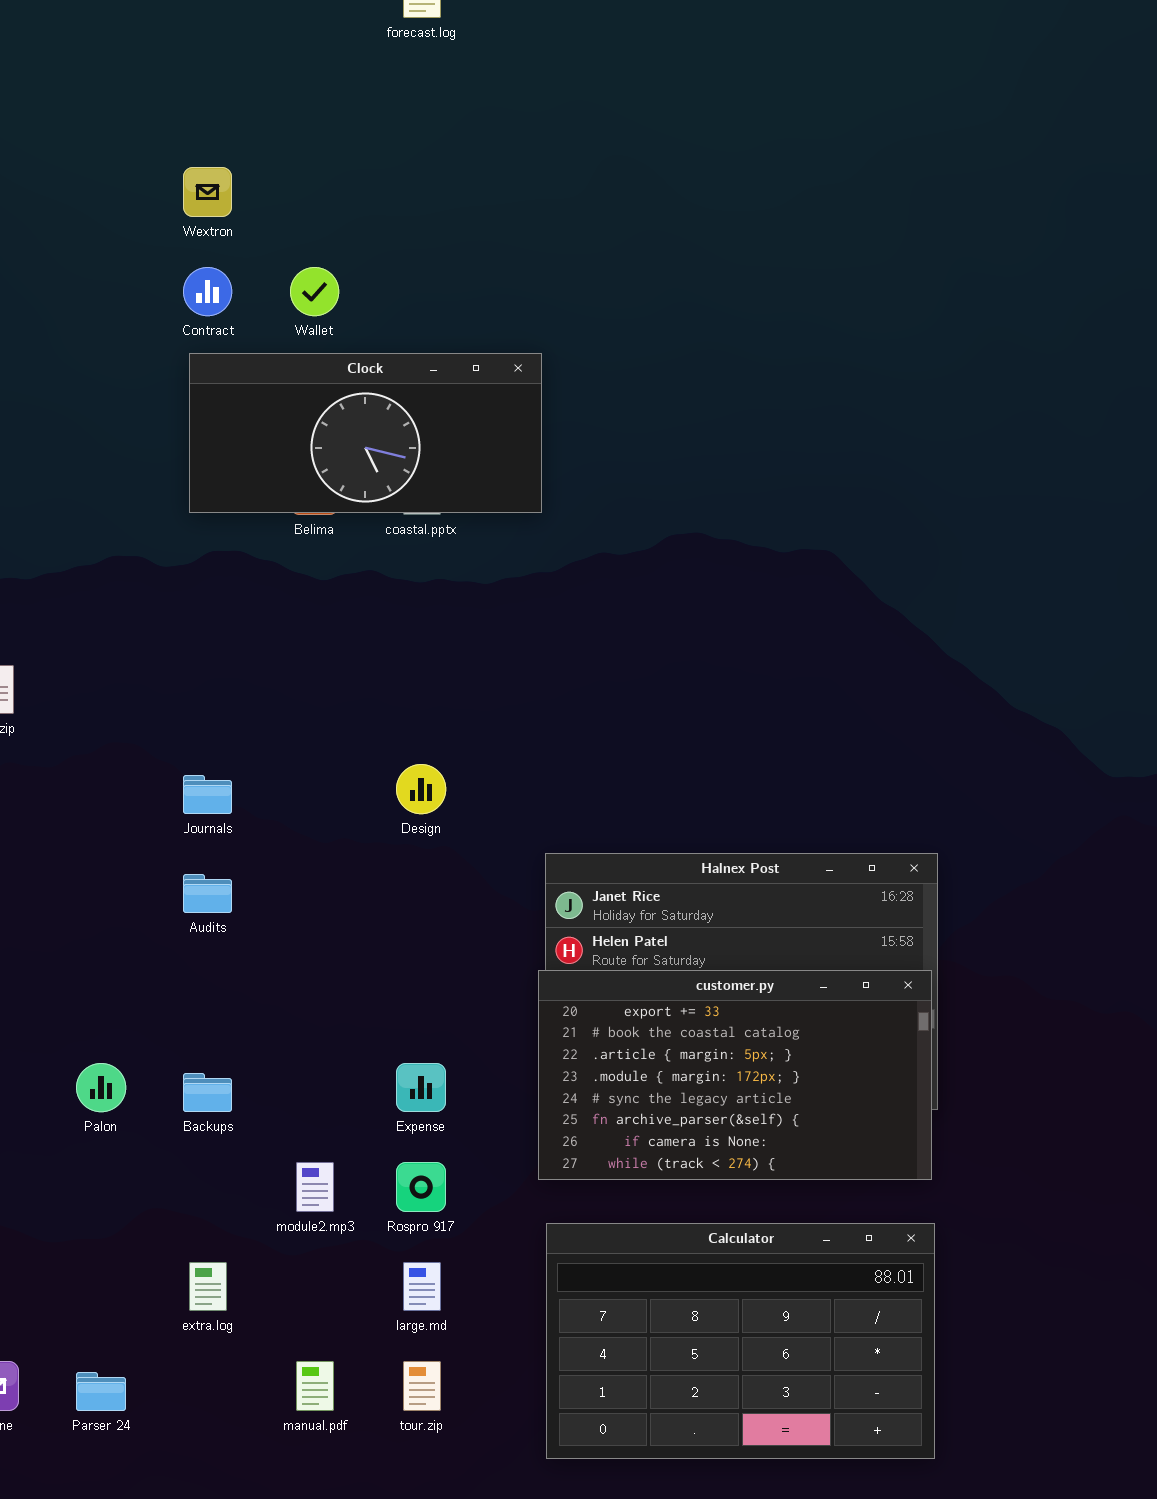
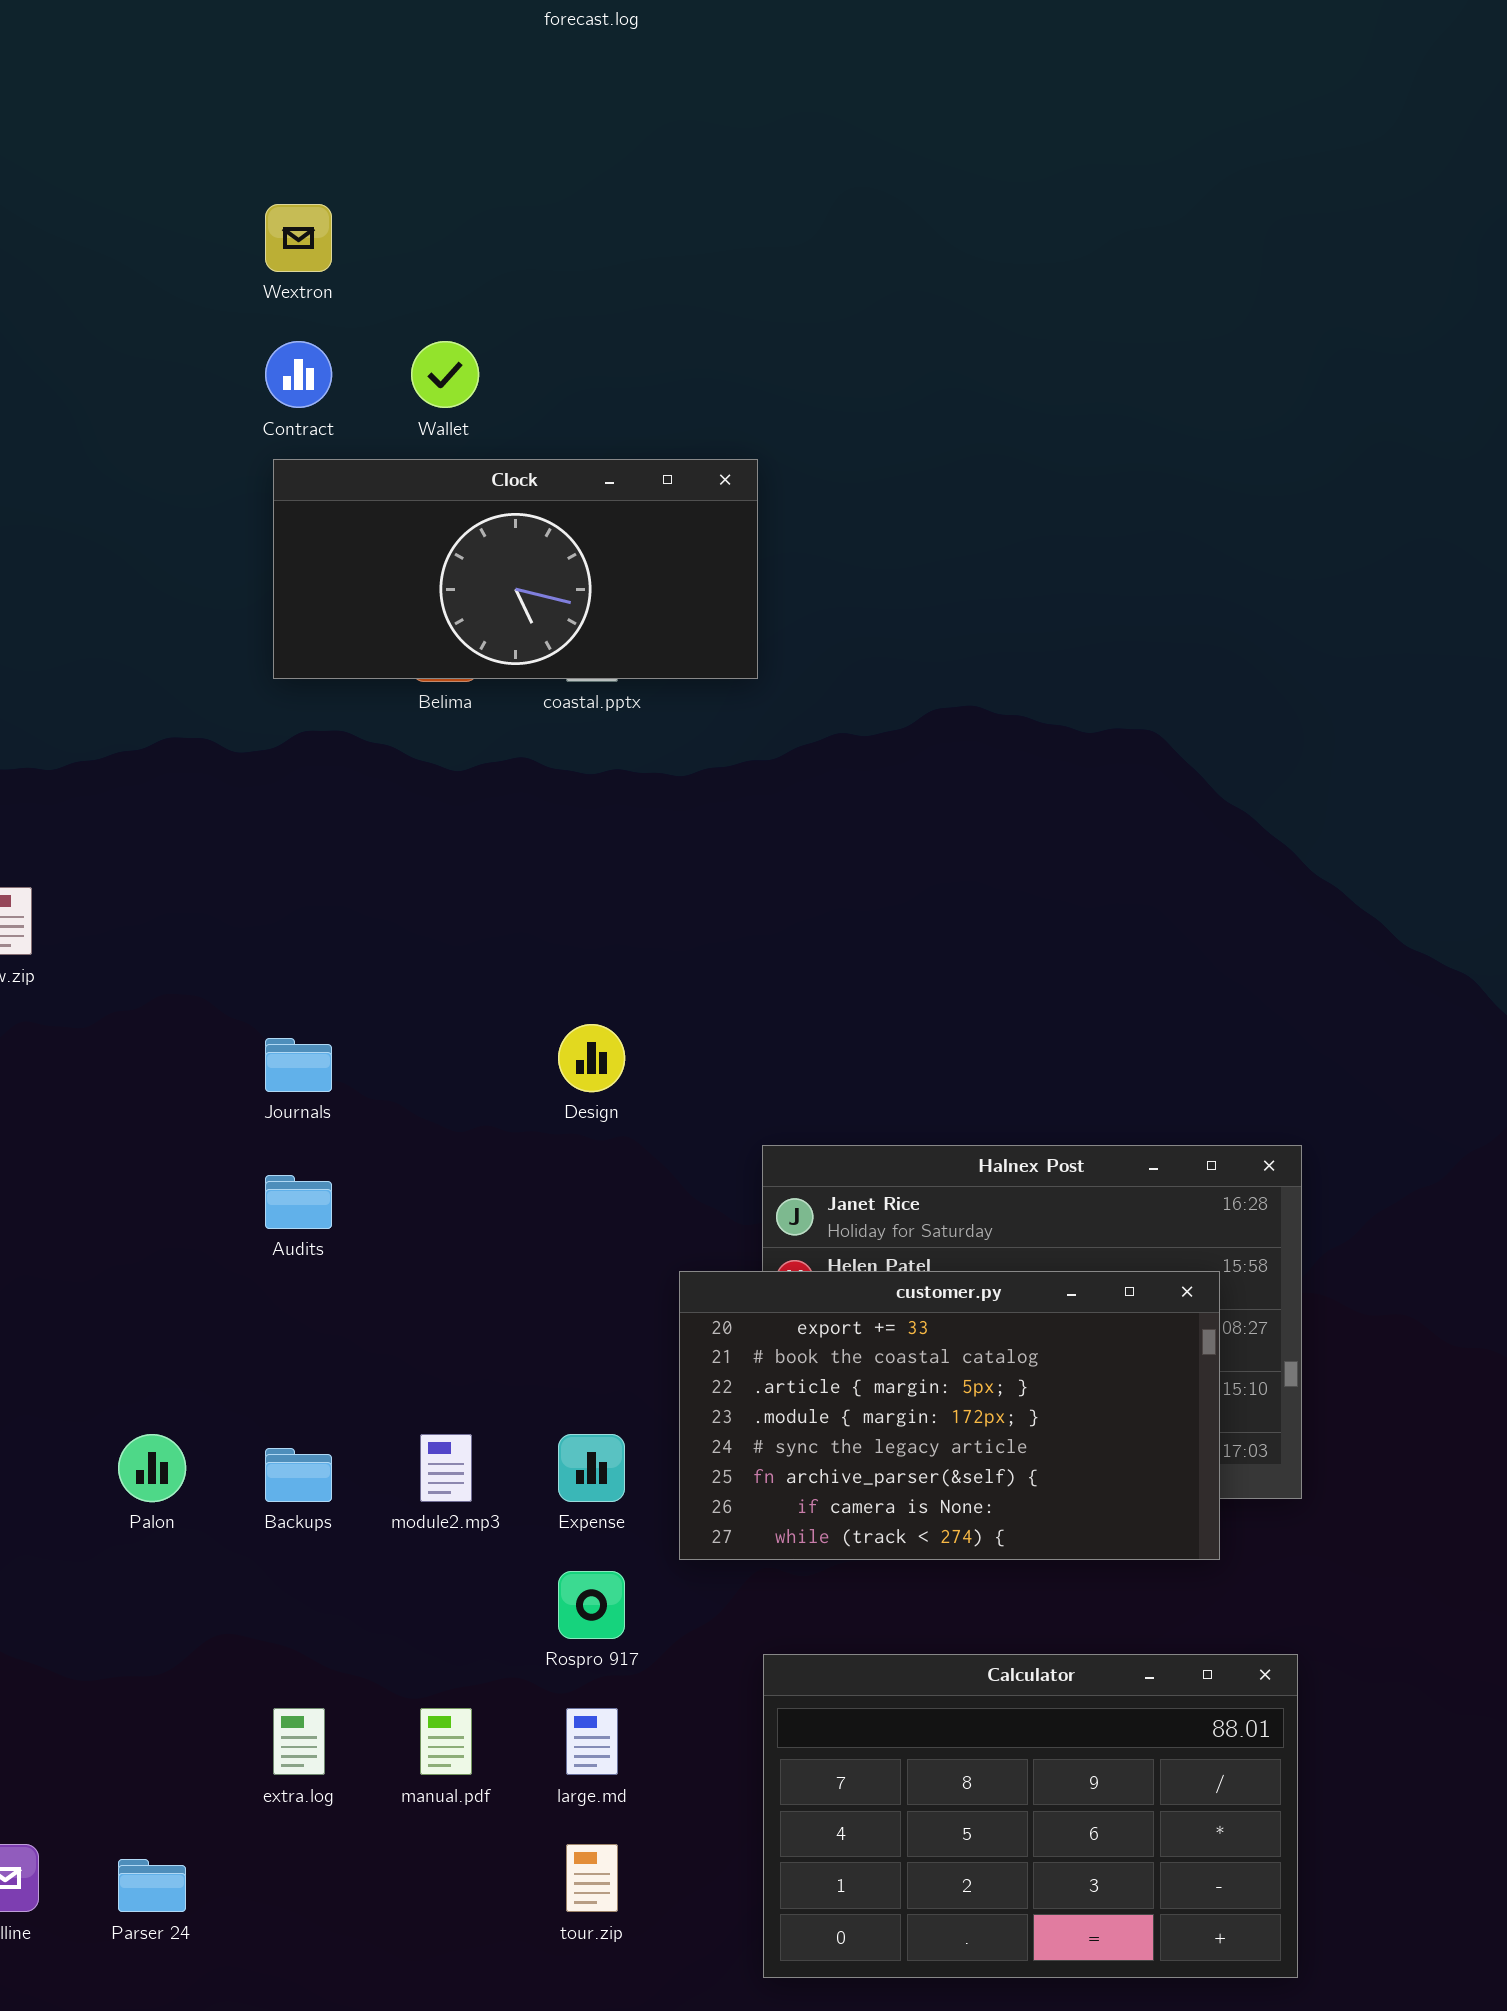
customer.py: [538,970,932,1180] -> [679,1271,1220,1560], moved
module2.mp3: [296,1162,334,1212] -> [420,1434,472,1502], moved
manual.pdf: [296,1361,334,1411] -> [420,1708,472,1775], moved

